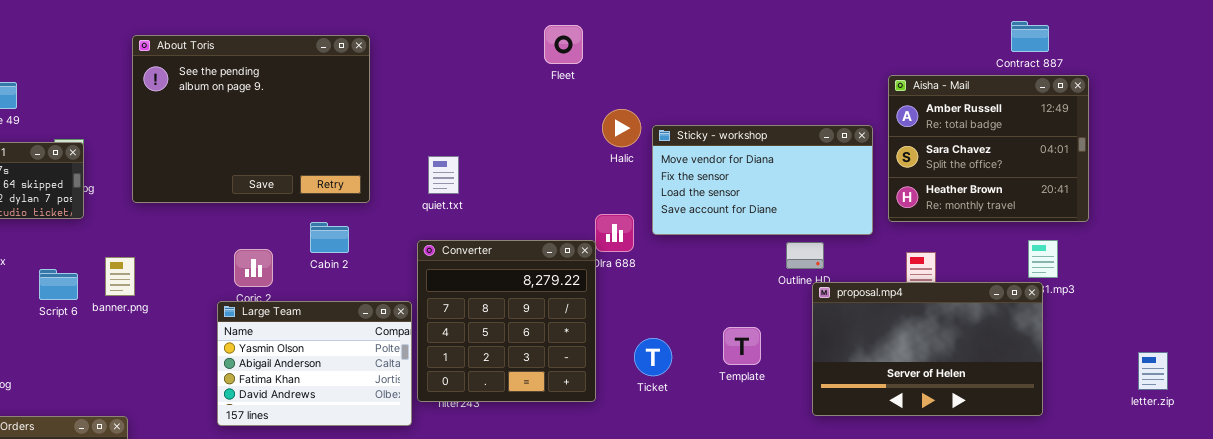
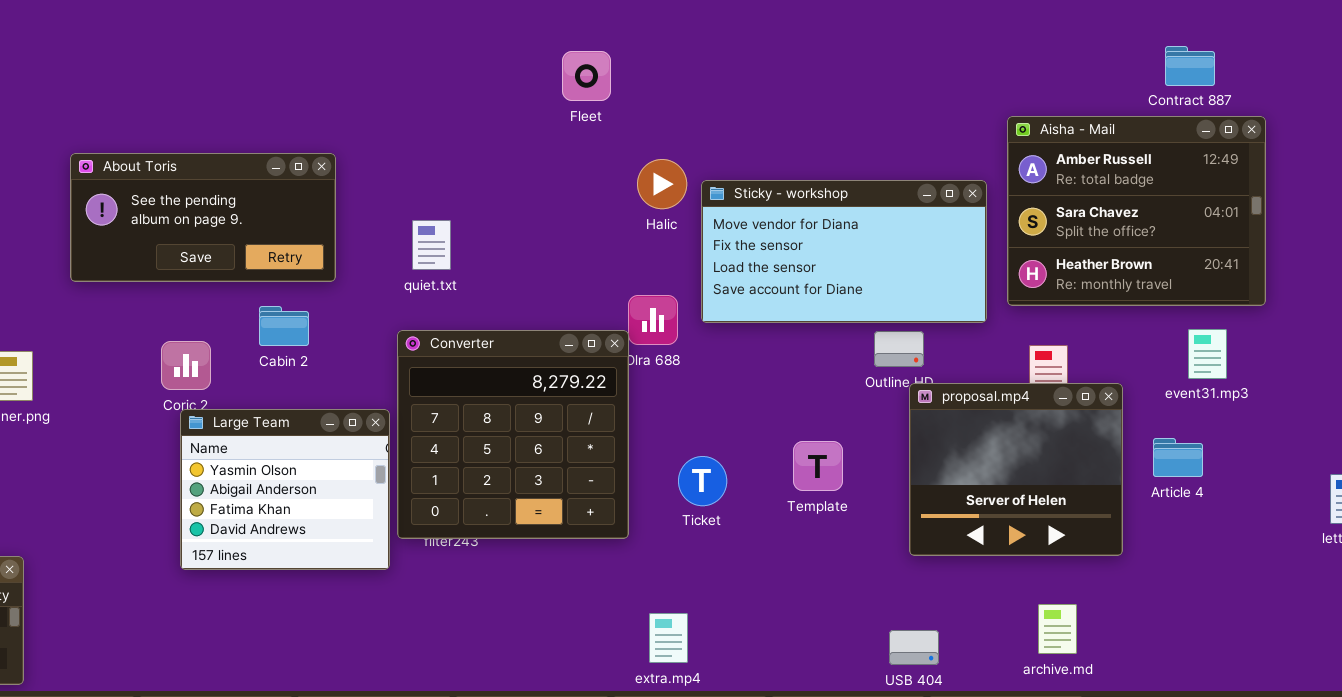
About Toris: [132,35,370,203] -> [70,153,336,282], resized
proposal.mp4: [812,282,1043,416] -> [909,383,1123,556], resized
Large Team: [217,301,412,426] -> [180,409,390,570], resized

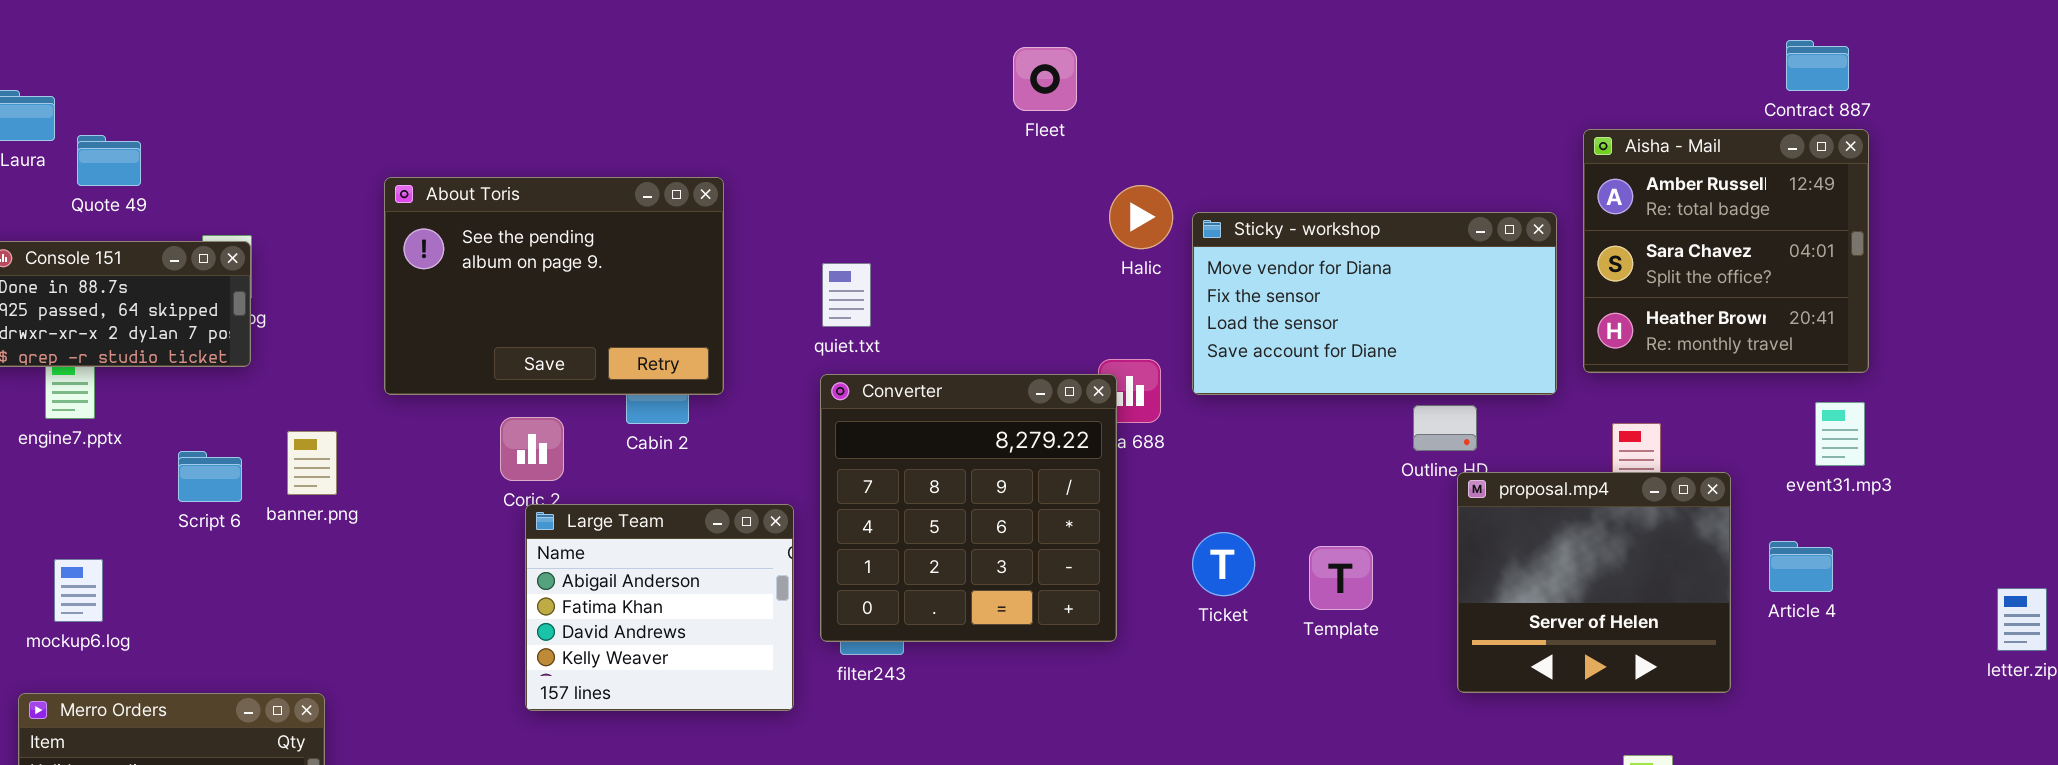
Aisha - Mail: [1007,116,1266,306] -> [1583,129,1869,373], resized
About Toris: [70,153,336,282] -> [384,177,724,395], resized
Converter: [397,330,629,539] -> [820,374,1117,642], moved
Large Team: [180,409,390,570] -> [525,504,794,711], scrolled down 1 row
Ticket: [678,456,727,506] -> [1192,532,1255,596], moved

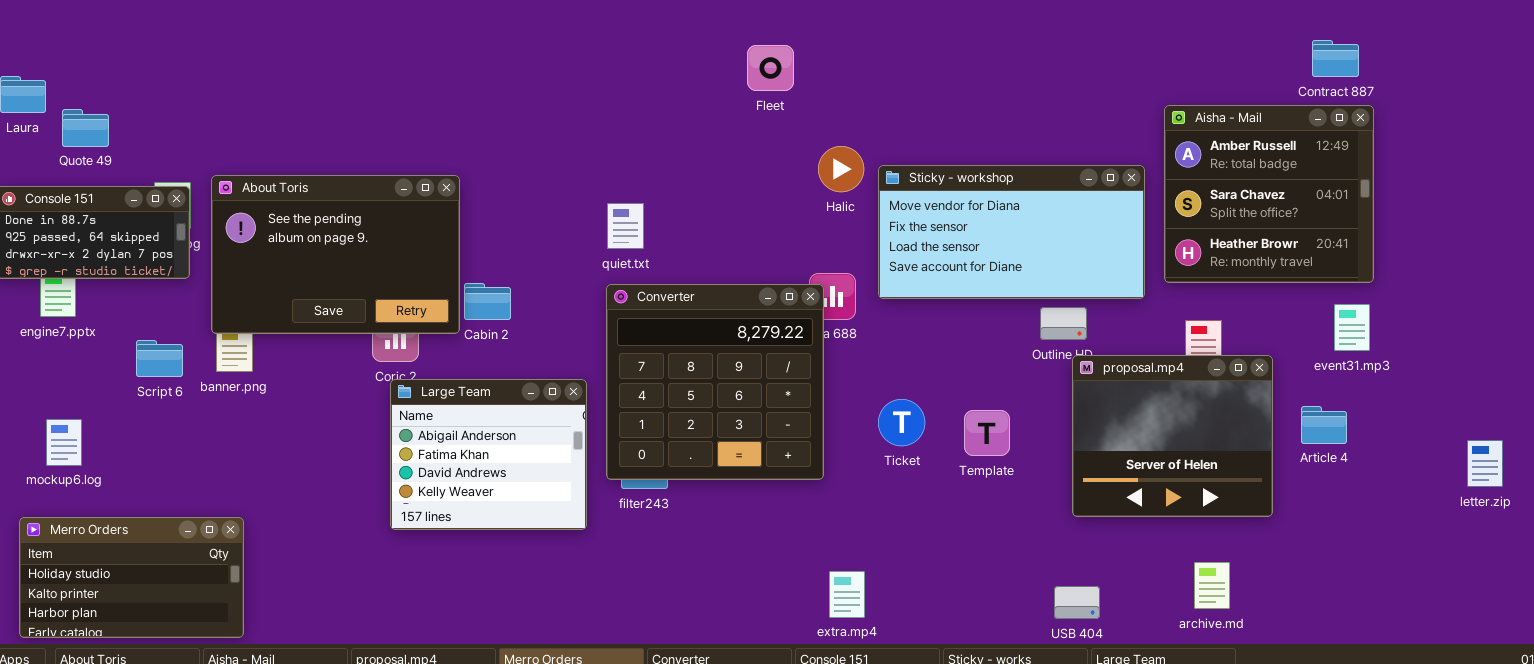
About Toris: [384,177,724,395] -> [211,175,460,334], moved

